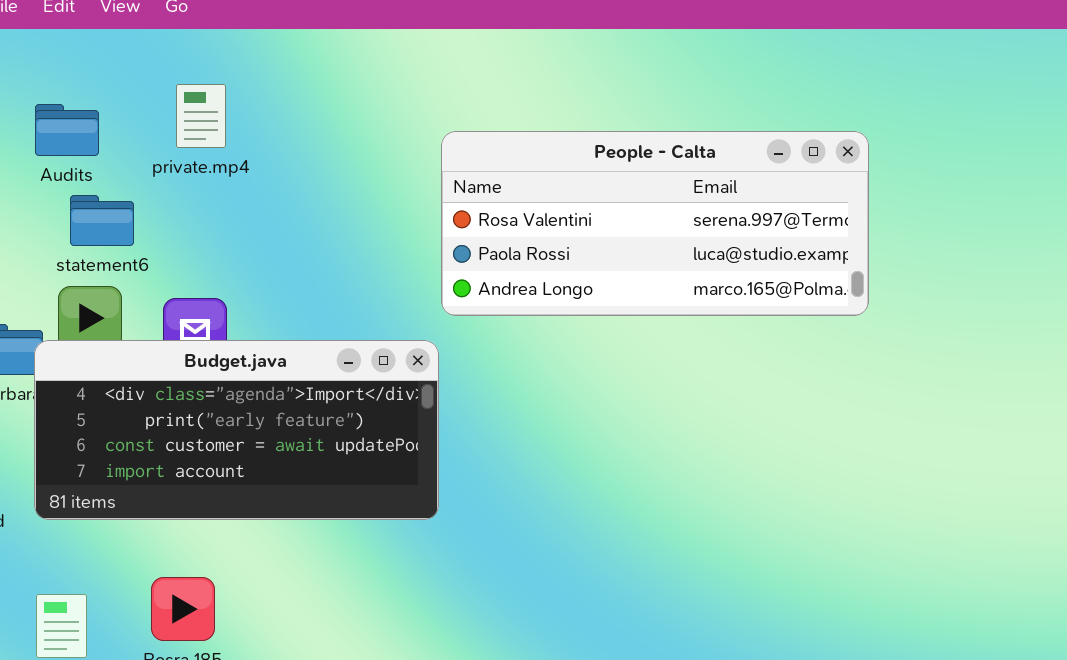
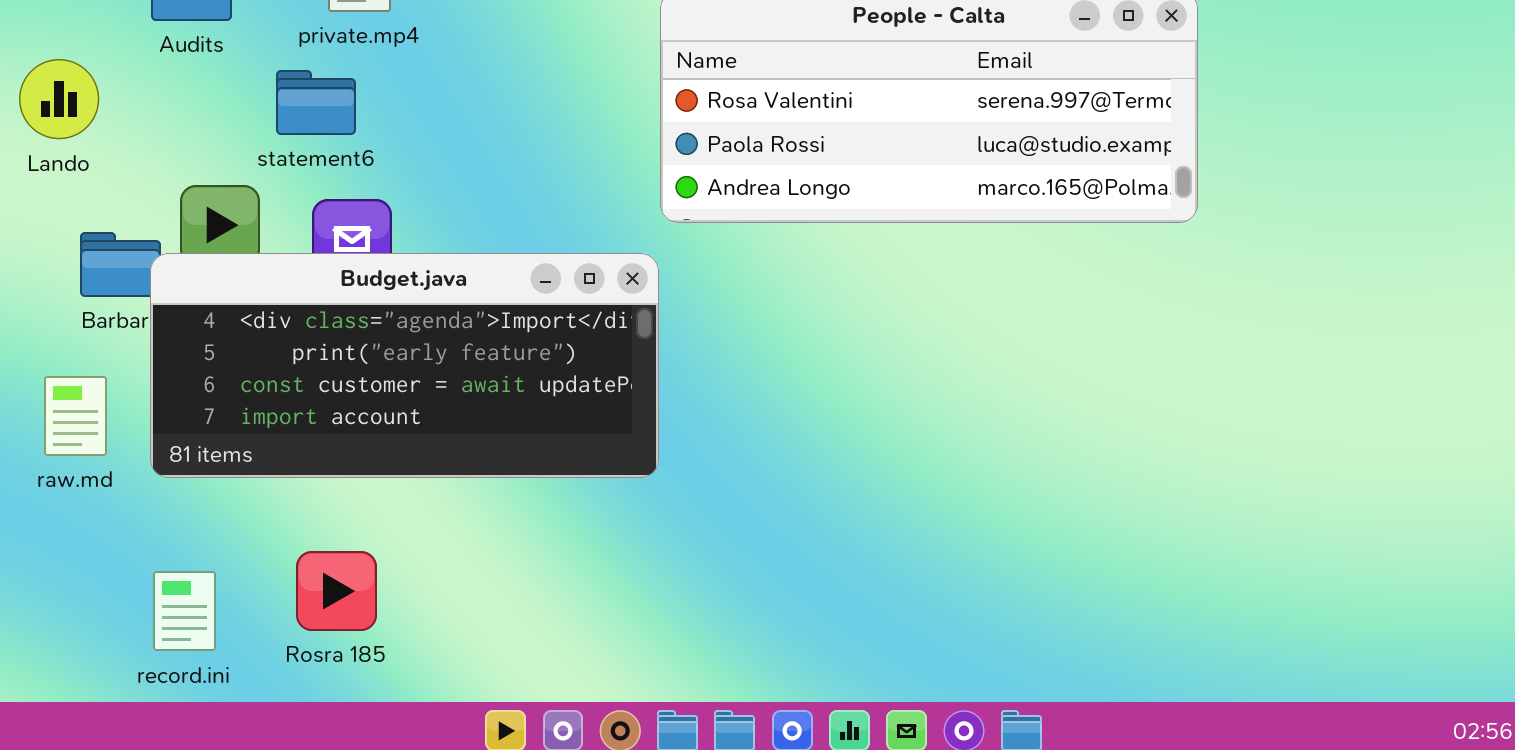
statement6: [70,195,134,246] -> [276,70,356,135], moved

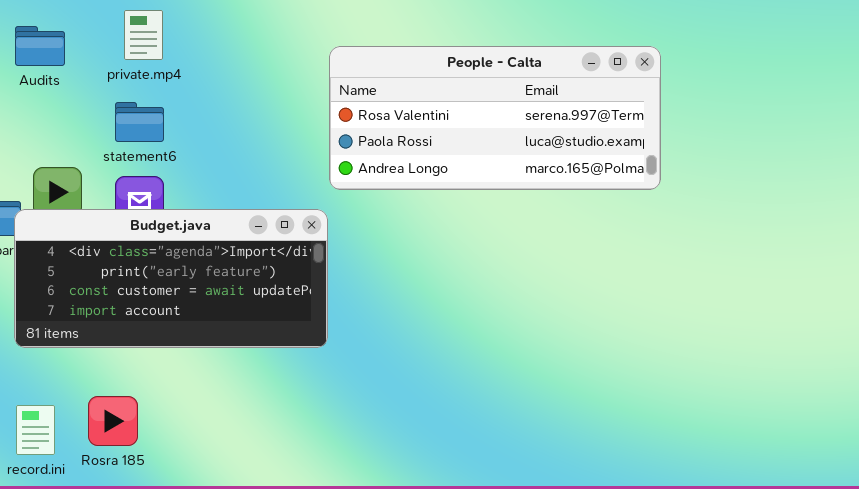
statement6: [276,70,356,135] -> [115,102,164,142], moved
Rosra 185: [296,551,377,631] -> [88,396,138,446], moved

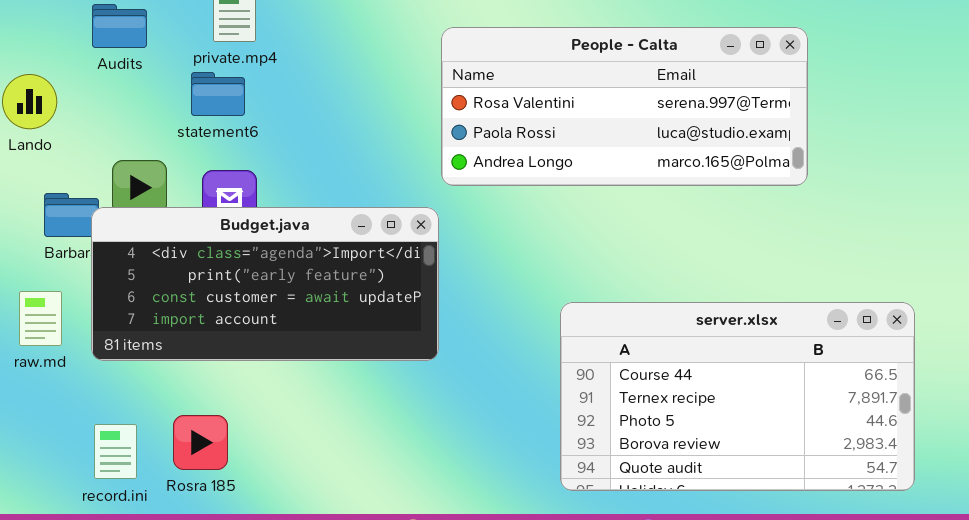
statement6: [115,102,164,142] -> [191,72,245,116], moved
server.xlsx: none -> [560,302,915,491], opened

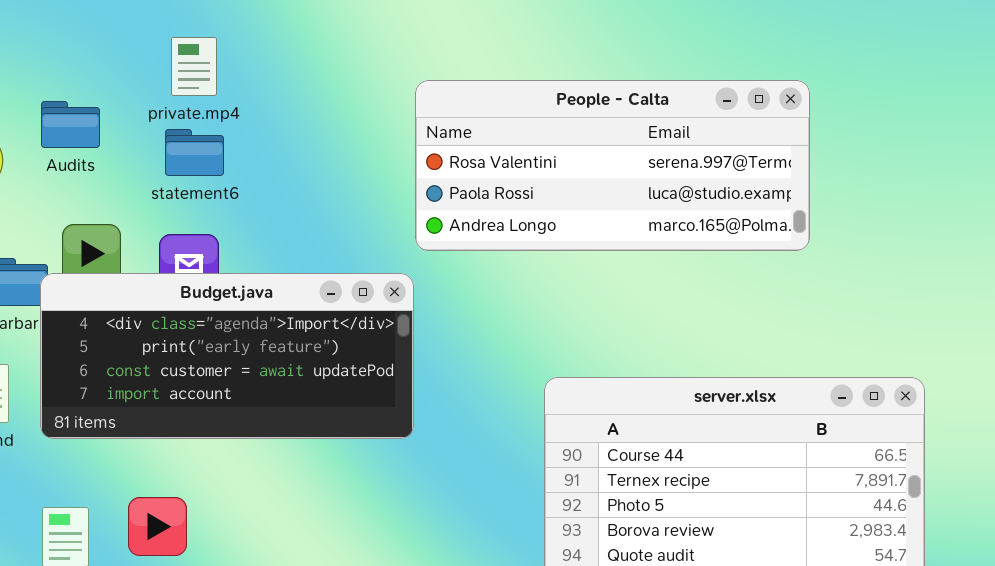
Audits: [92,4,147,48] -> [41,101,100,148], moved
statement6: [191,72,245,116] -> [165,129,224,176], moved

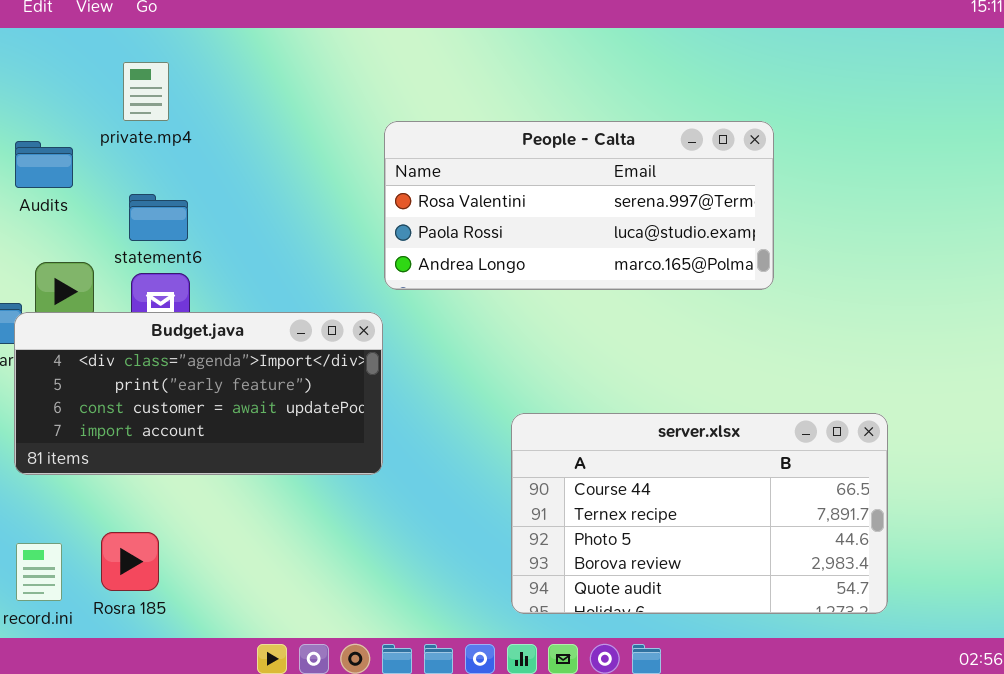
private.mp4: [171,37,217,96] -> [123,62,169,121], moved
statement6: [165,129,224,176] -> [129,194,188,241], moved

